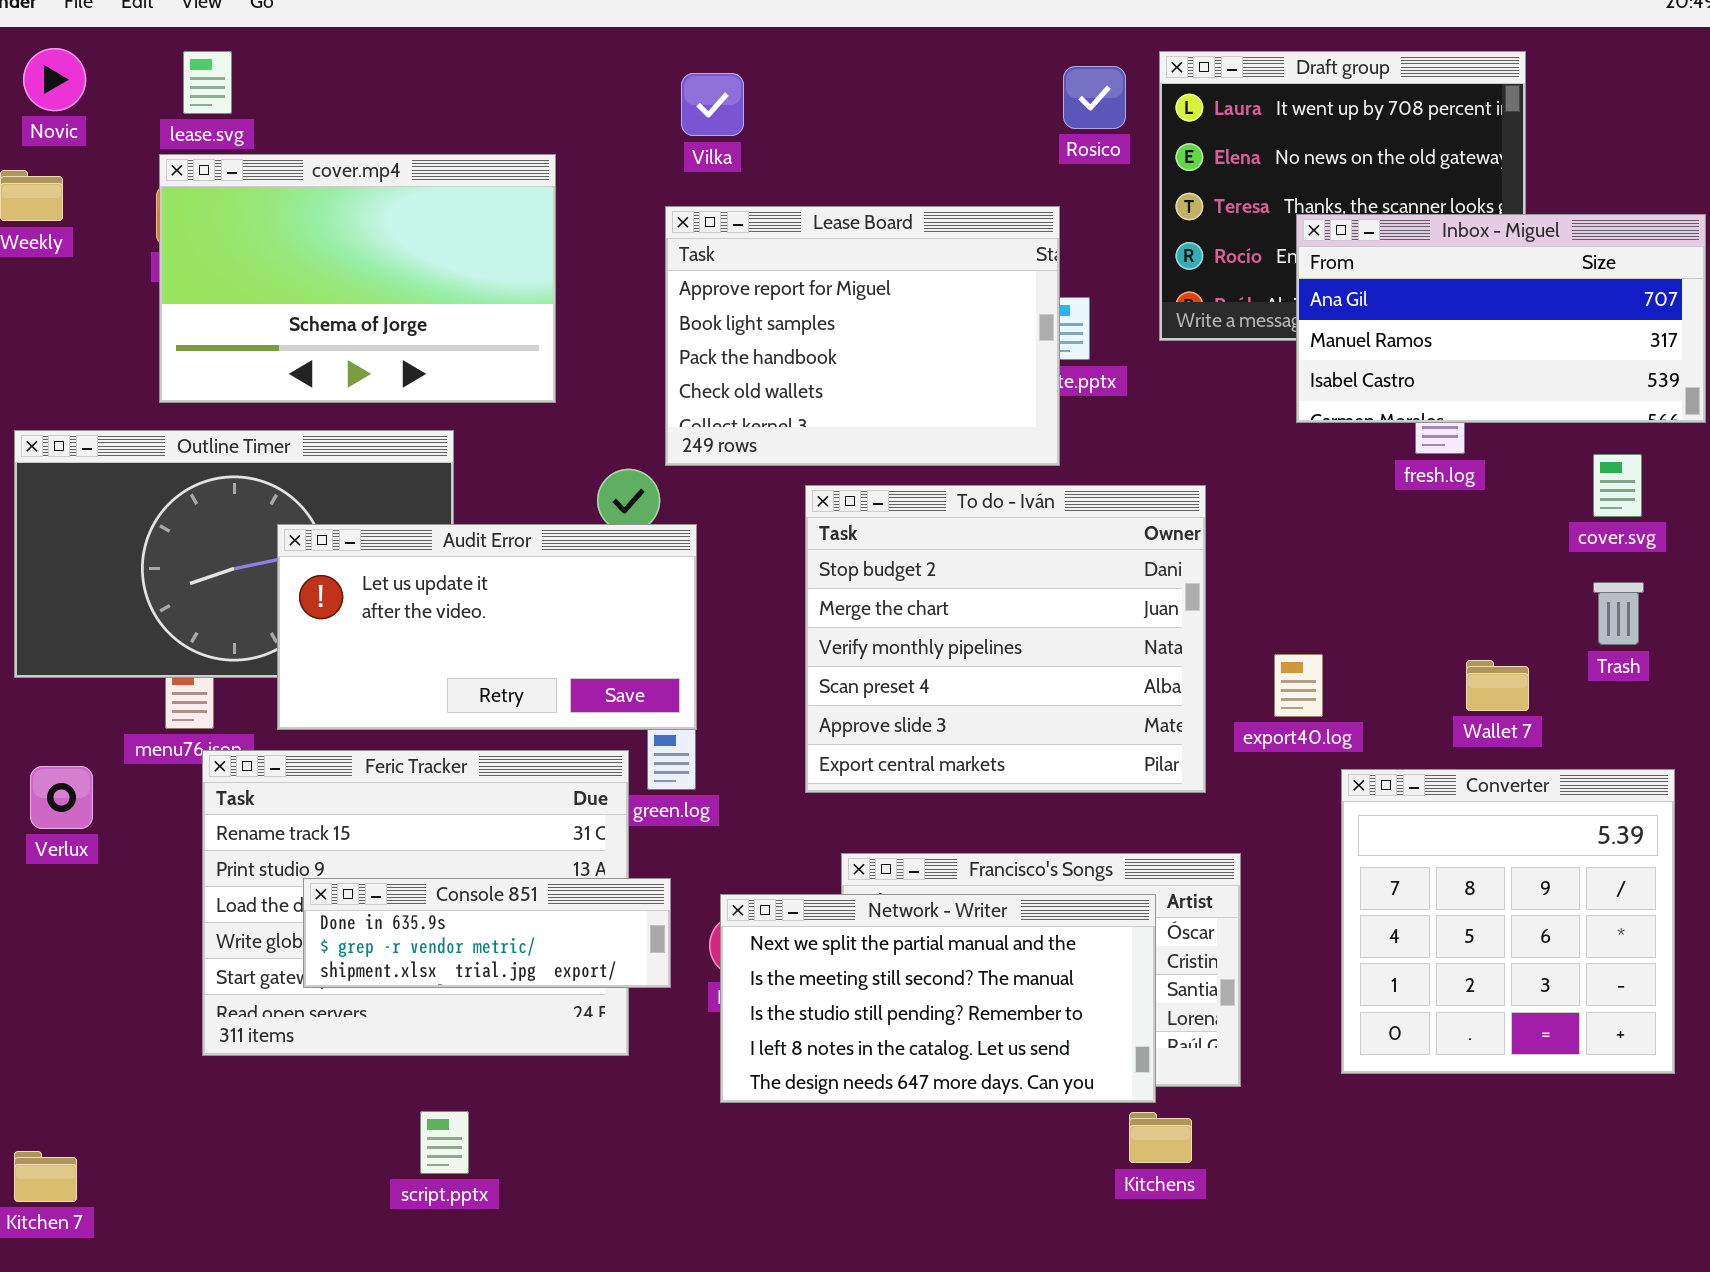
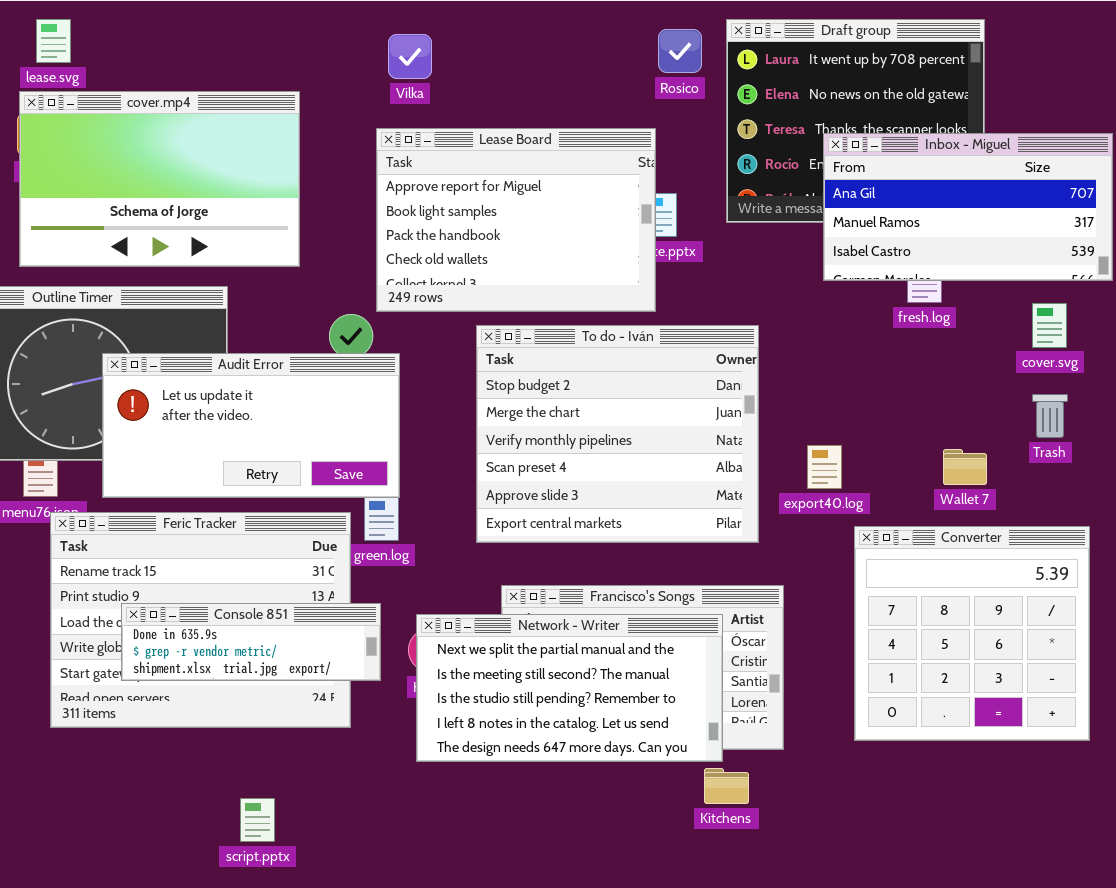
script.pptx: [420,1111,469,1174] -> [240,798,275,842], moved

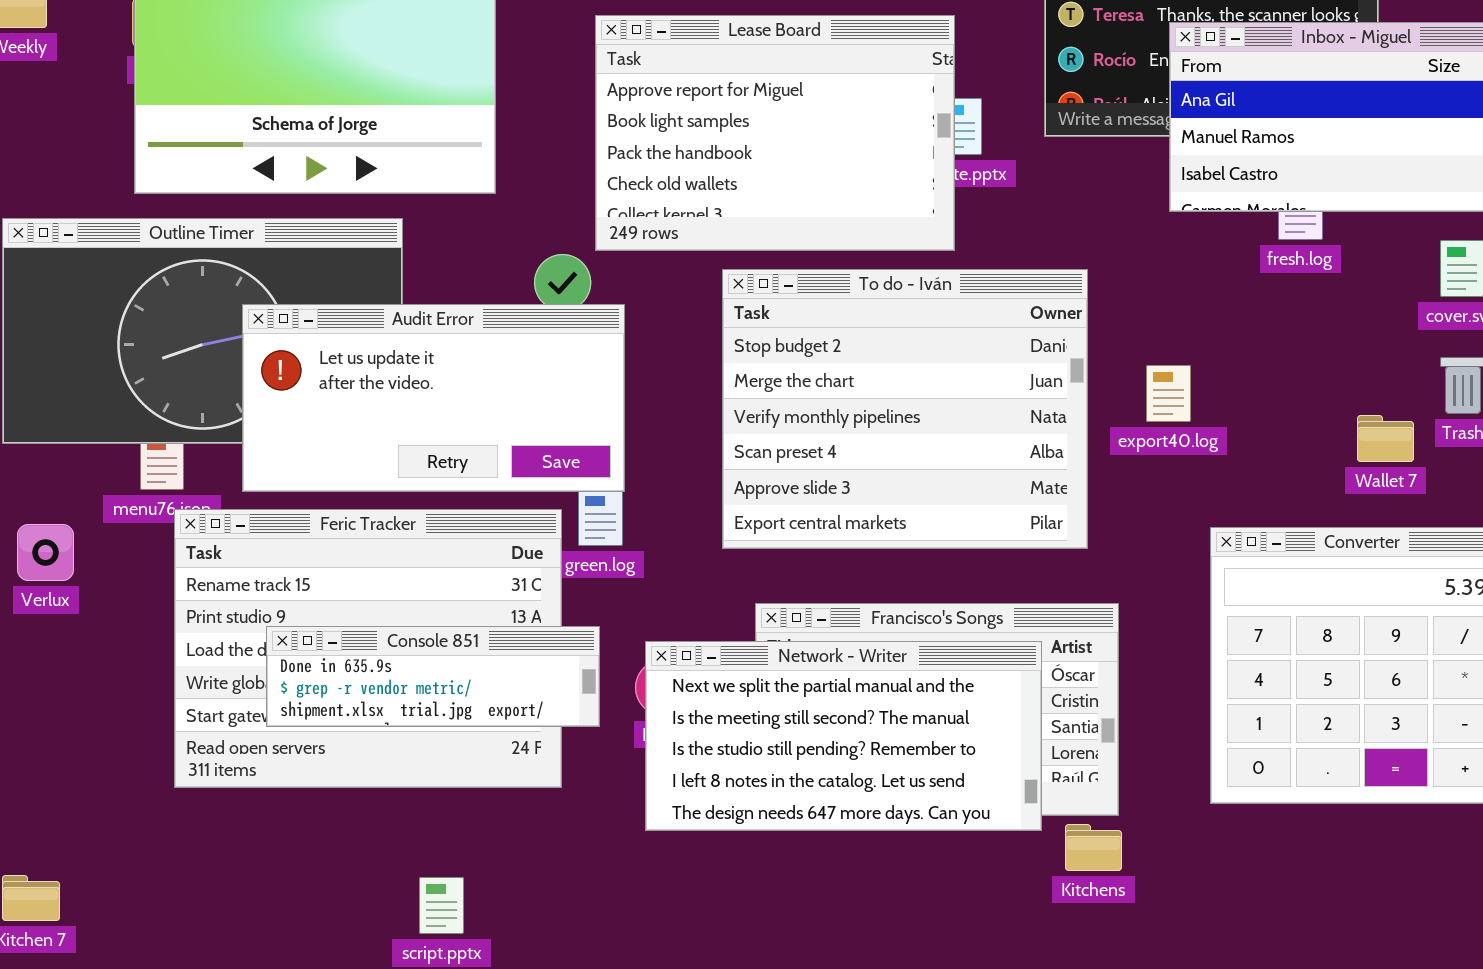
export40.log: [807,445,842,489] -> [1146,365,1191,422], moved
Wallet 7: [943,449,987,485] -> [1357,415,1414,462], moved
Kitchens: [704,768,749,804] -> [1065,824,1122,871], moved

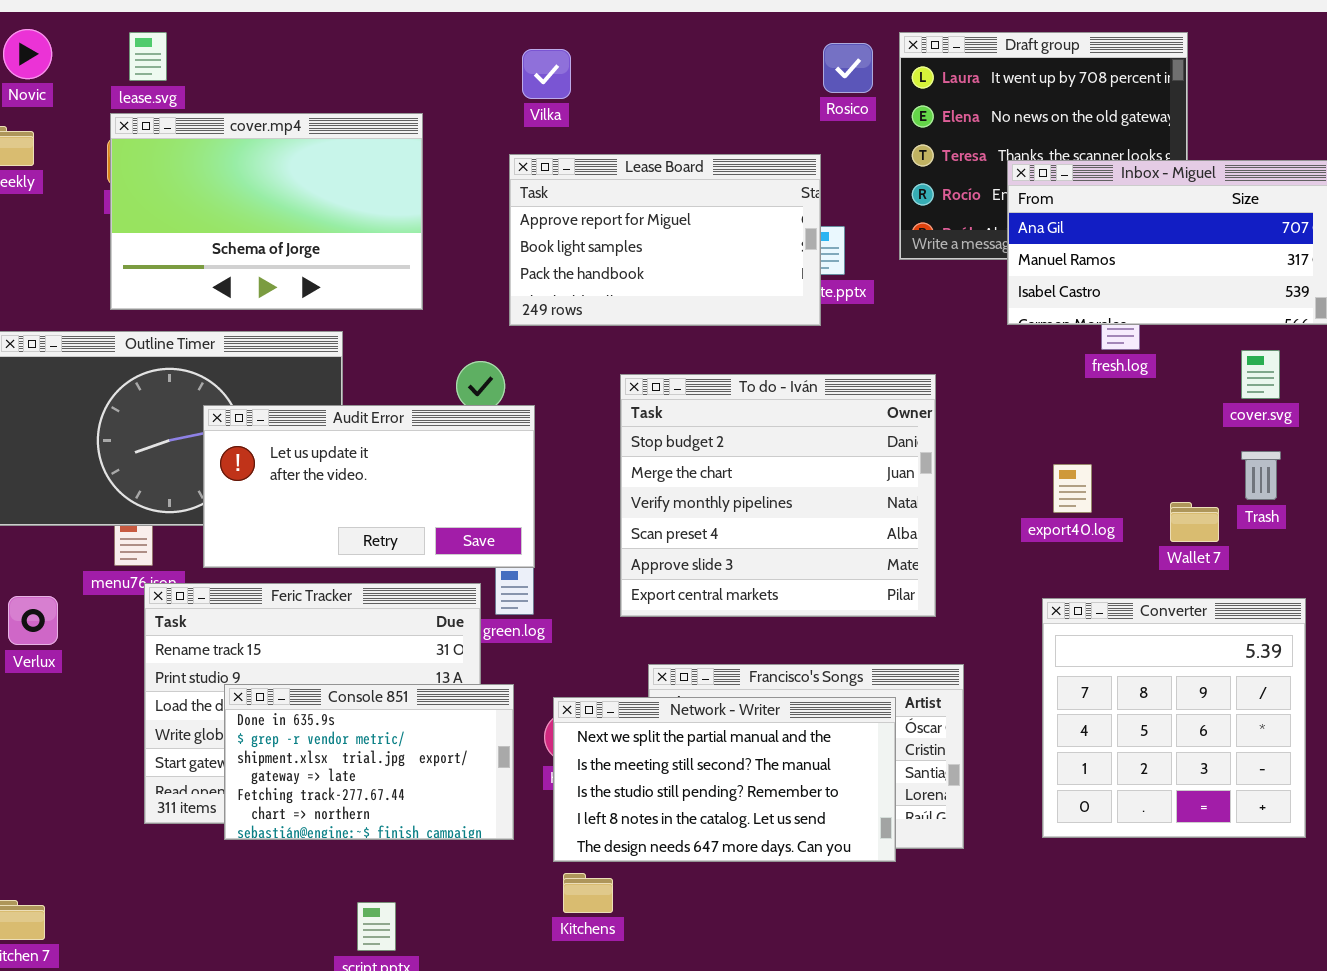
Lease Board: [595,15,955,251] -> [509,154,821,326], resized
export40.log: [1146,365,1191,422] -> [1053,464,1092,513], moved
Console 851: [266,626,600,727] -> [224,684,514,840], resized
Kitchens: [1065,824,1122,871] -> [563,873,613,913], moved

